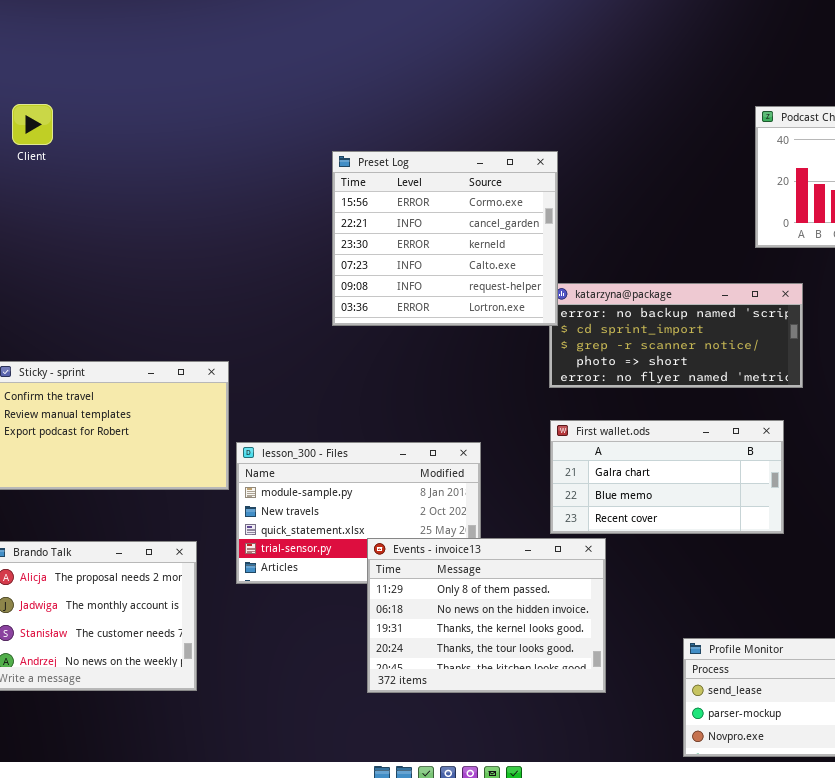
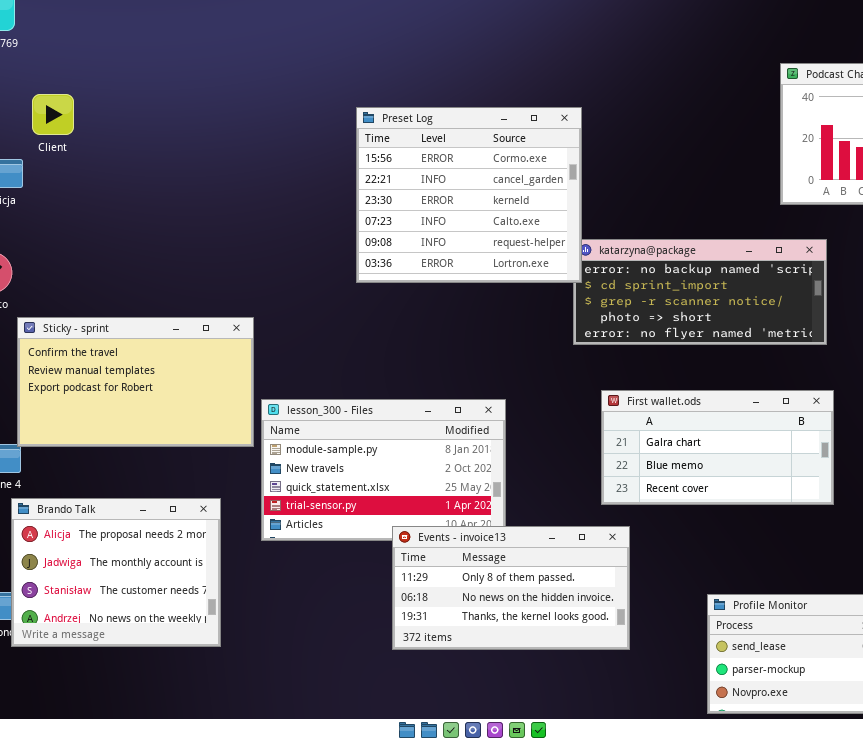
Client: [12,104,53,145] -> [32,94,74,135], moved
First wallet.ods: [550,420,784,534] -> [601,390,834,505], moved
Events - invoice13: [367,538,606,693] -> [392,526,630,650], resized

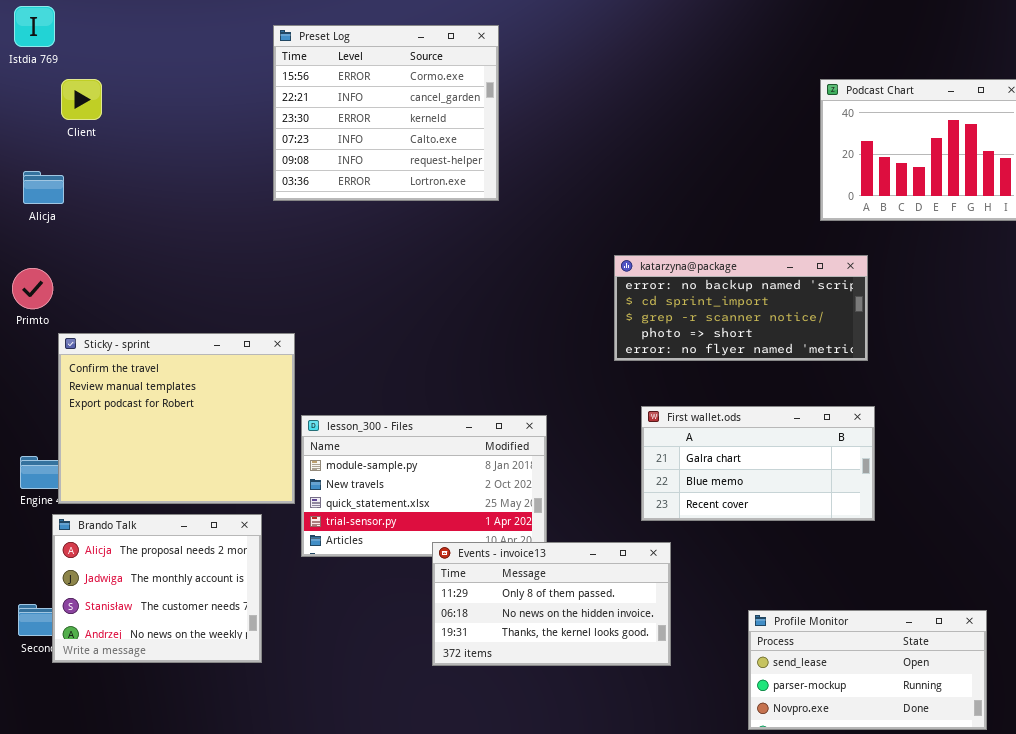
Client: [32,94,74,135] -> [61,79,102,120], moved
Preset Log: [356,107,582,283] -> [273,25,499,201], moved
Sticky - sprint: [17,317,254,447] -> [58,333,295,504], resized

